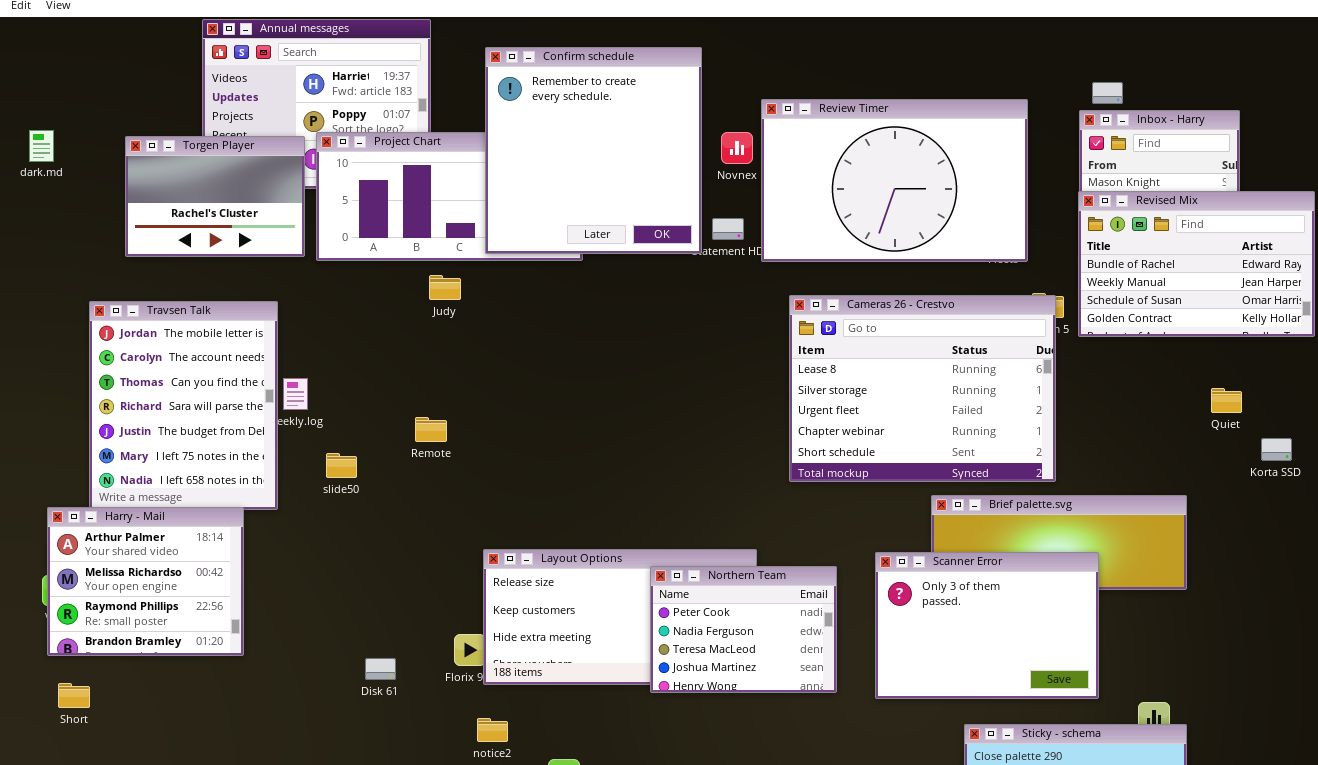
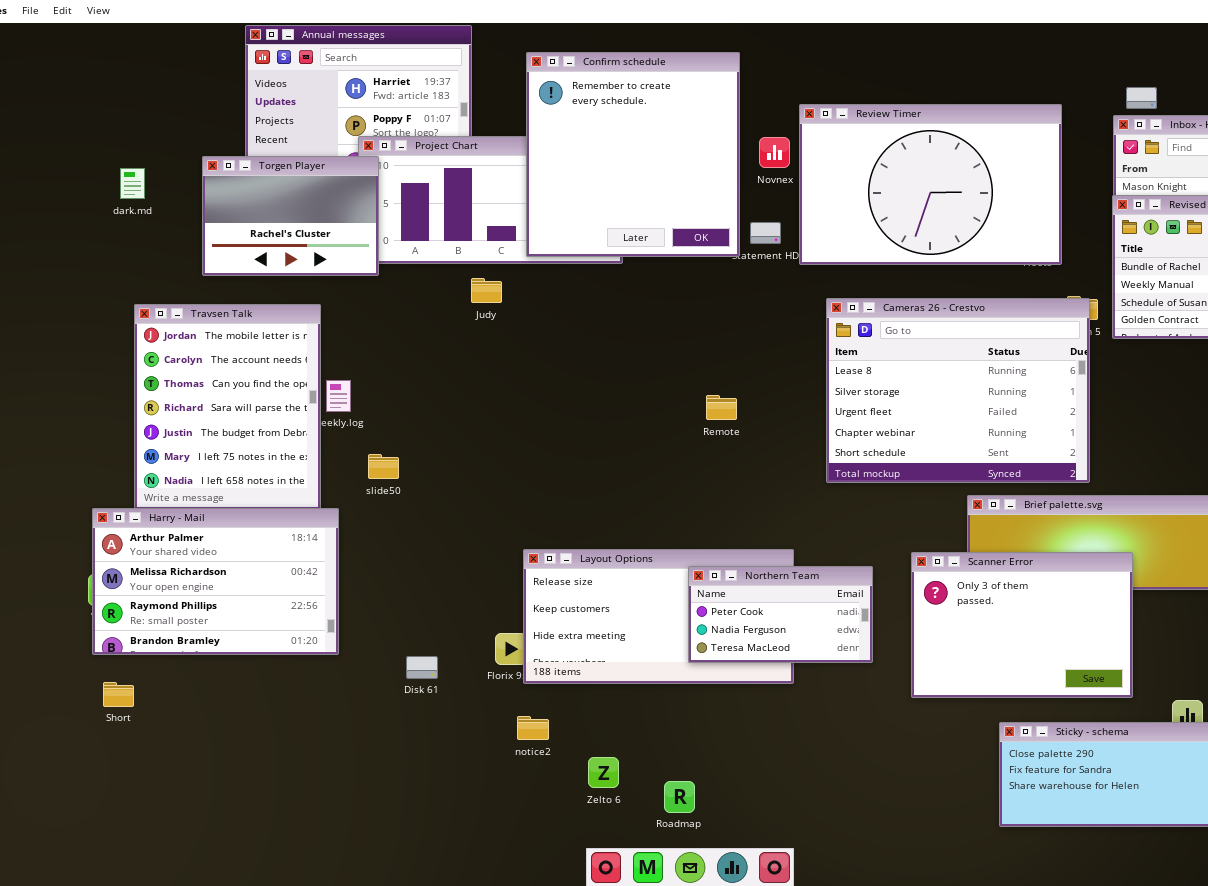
dark.md: [29,130,54,162] -> [120,168,145,199], moved
Torgen Player: [125,136,305,257] -> [202,156,379,276], moved
Remote: [415,417,447,442] -> [706,395,737,420], moved
Harry - Mail: [47,507,244,656] -> [92,508,339,655], resized
Northern Team: [650,566,837,693] -> [688,566,873,663], resized

